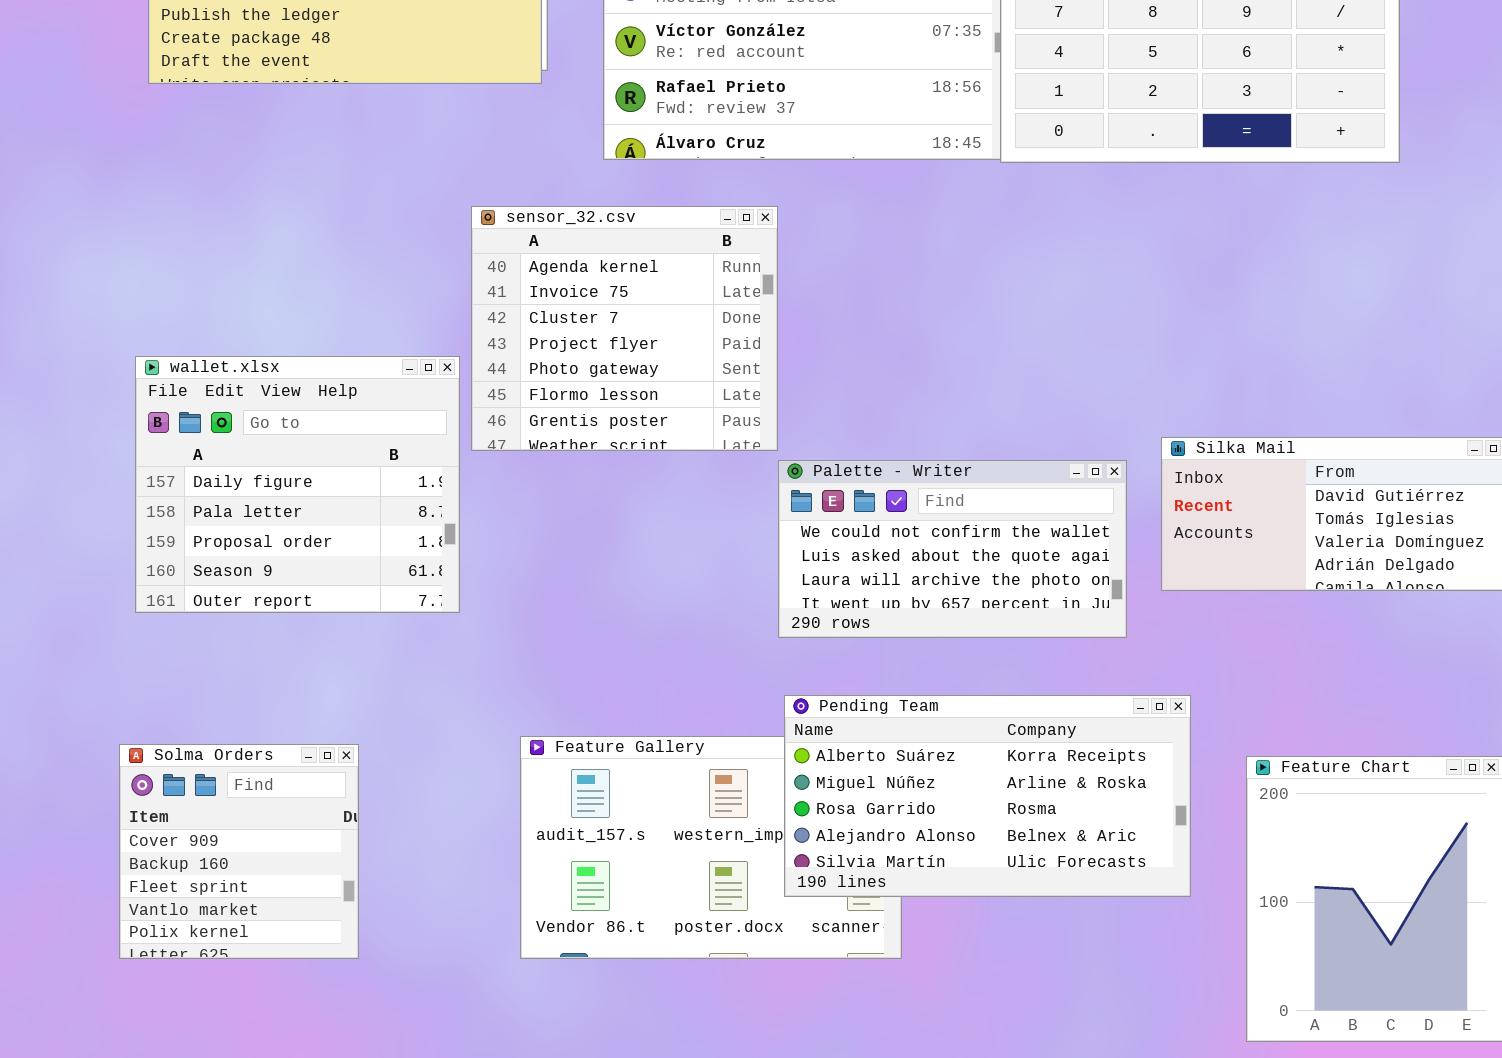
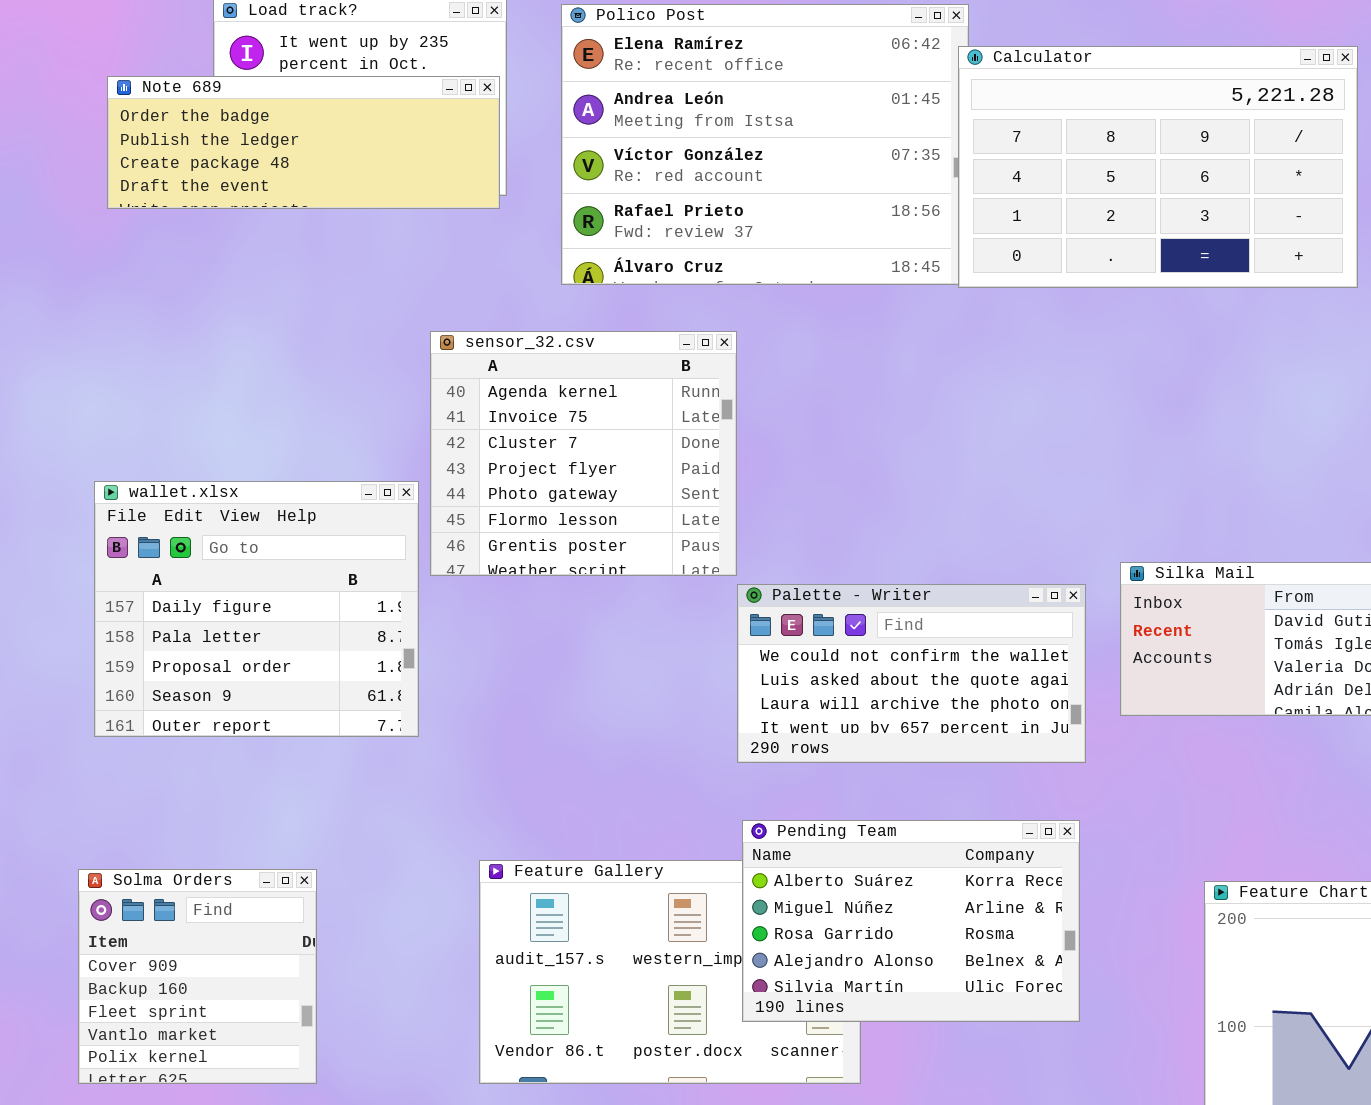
Pending Team: [784,695,1191,897] -> [742,820,1080,1022], resized

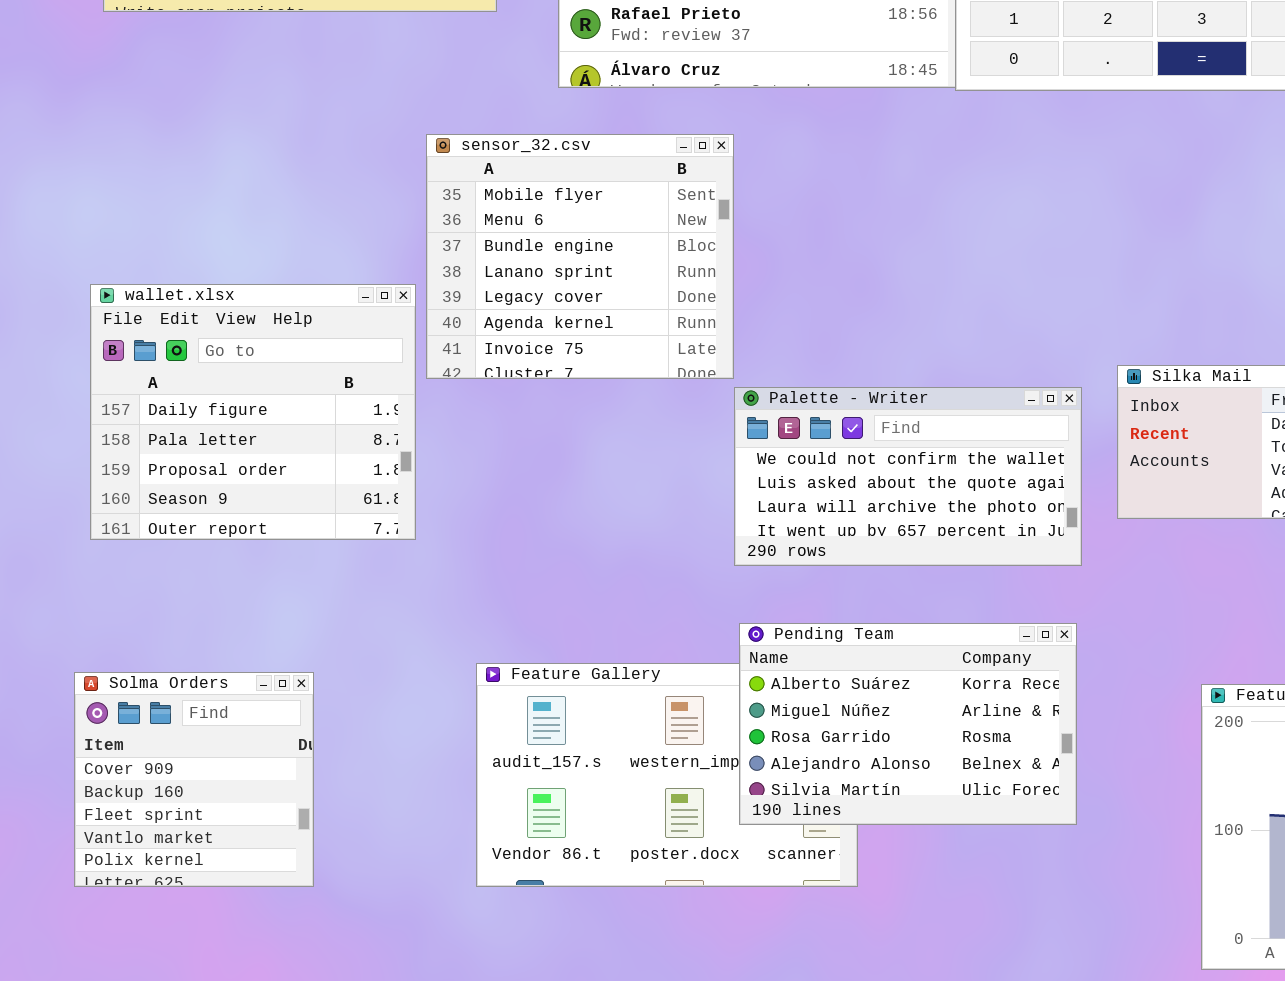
sensor_32.csv: [430,331,737,576] -> [426,134,734,379], scrolled up 5 rows

